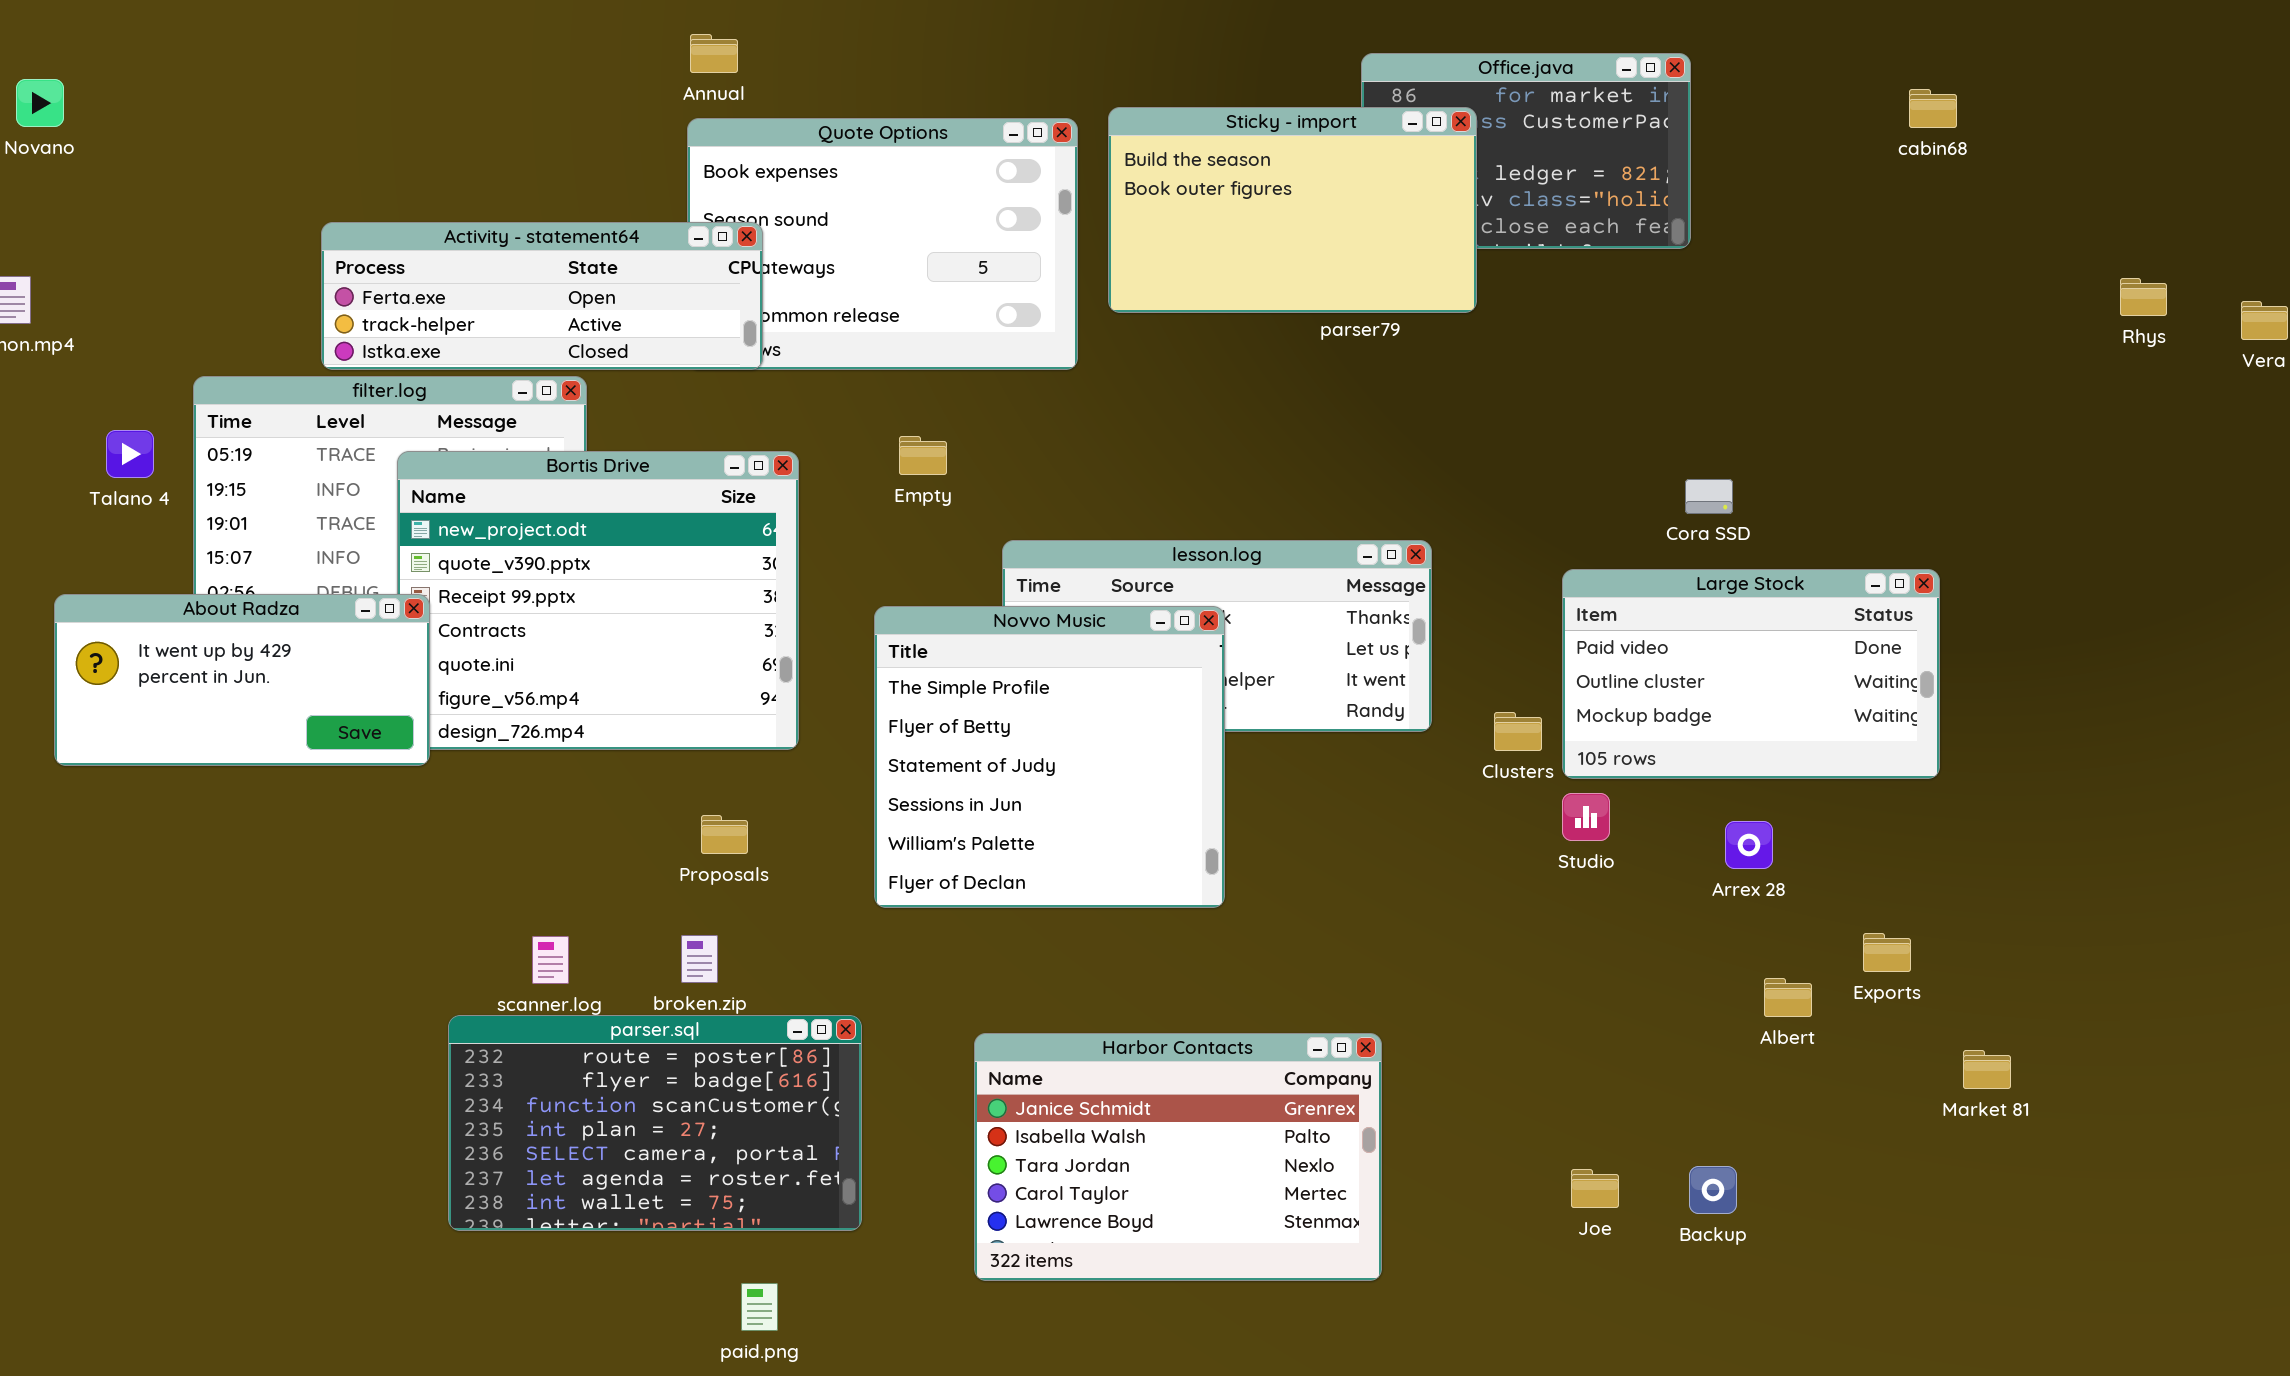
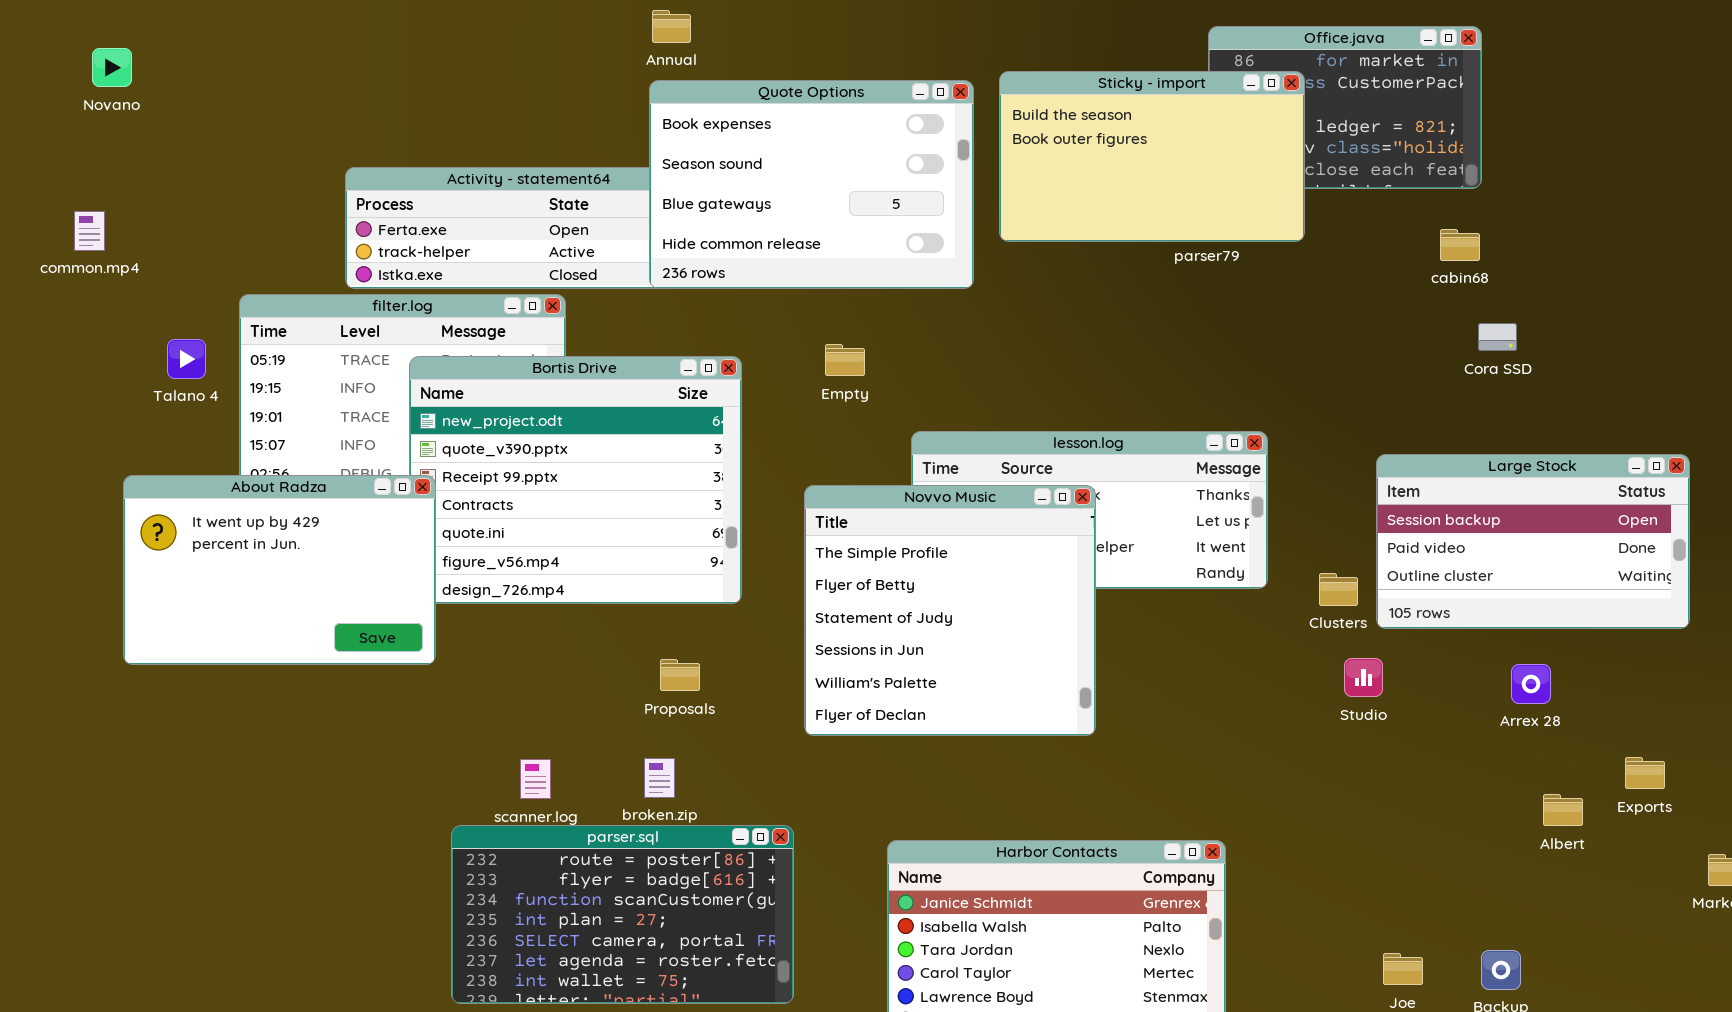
cabin68: [1909,89,1957,128] -> [1440,229,1480,261], moved
Quote Options: [687,118,1078,370] -> [649,80,974,289], raised
Cora SSD: [1685,479,1733,514] -> [1478,323,1517,351], moved
Large Stock: [1562,569,1940,779] -> [1376,454,1690,629], scrolled up 1 row
About Radza: [54,594,430,766] -> [123,475,436,665], resized
Studio: [1562,793,1610,841] -> [1344,658,1383,697], moved

